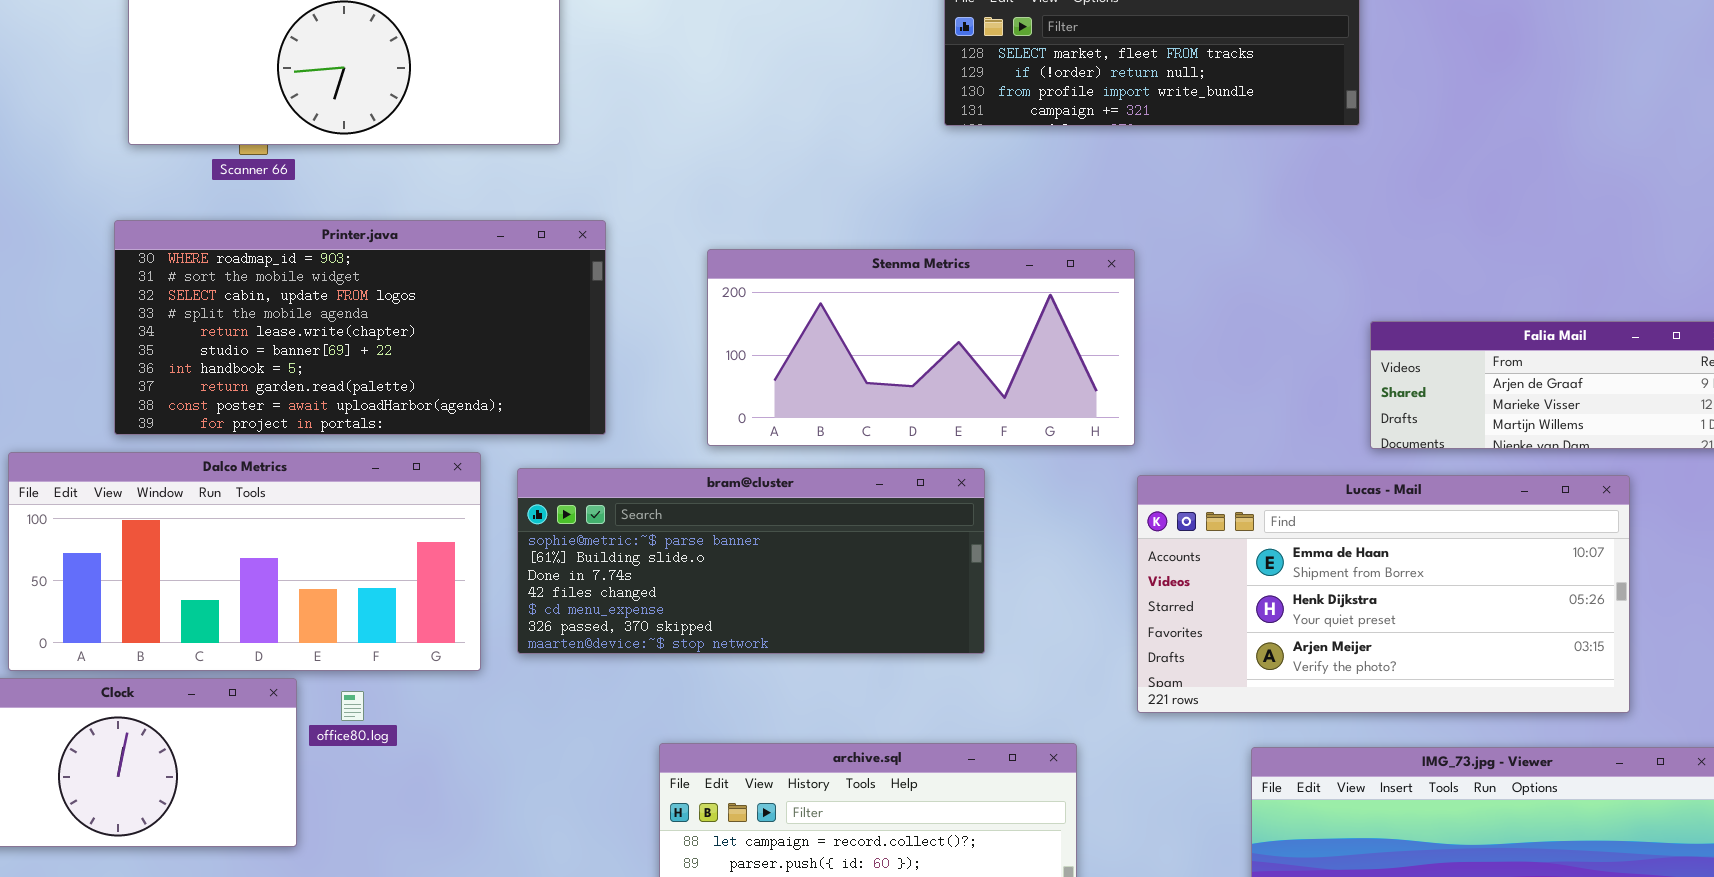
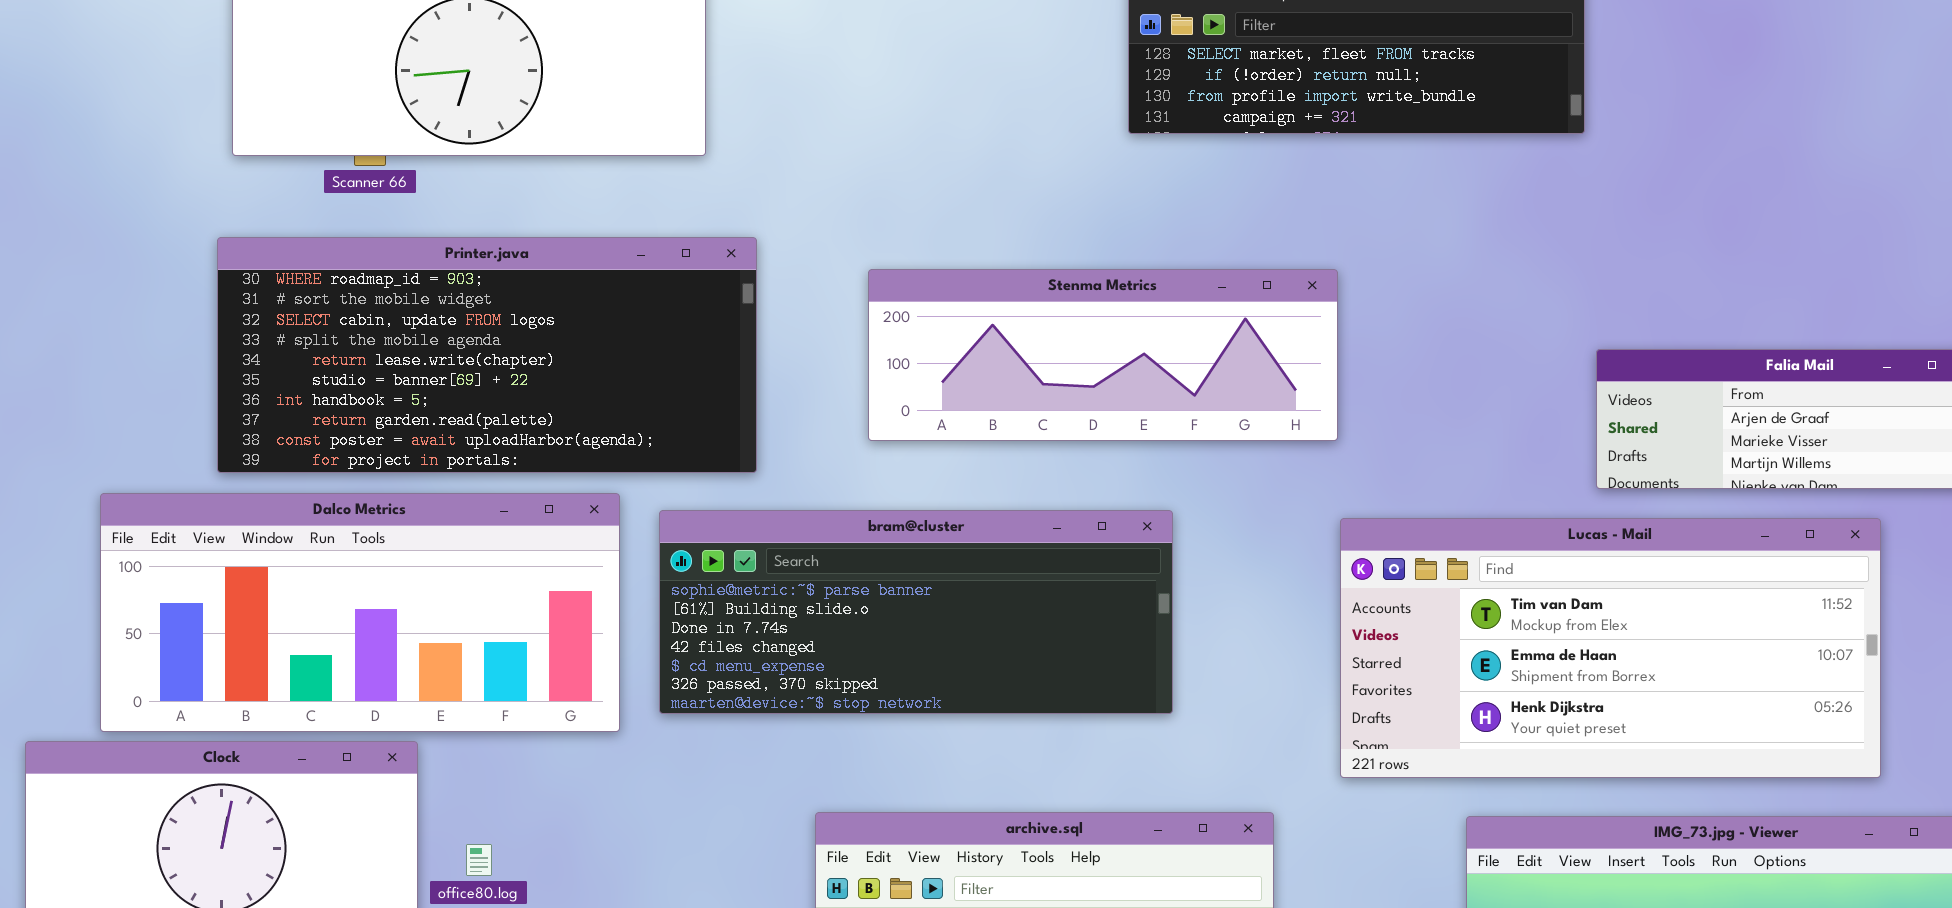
Stenma Metrics: [707,249,1135,446] -> [868,269,1338,441], resized
Lucas - Mail: [1137,475,1630,713] -> [1340,518,1881,778], scrolled up 1 row
office80.log: [341,691,364,721] -> [466,844,492,876], moved

